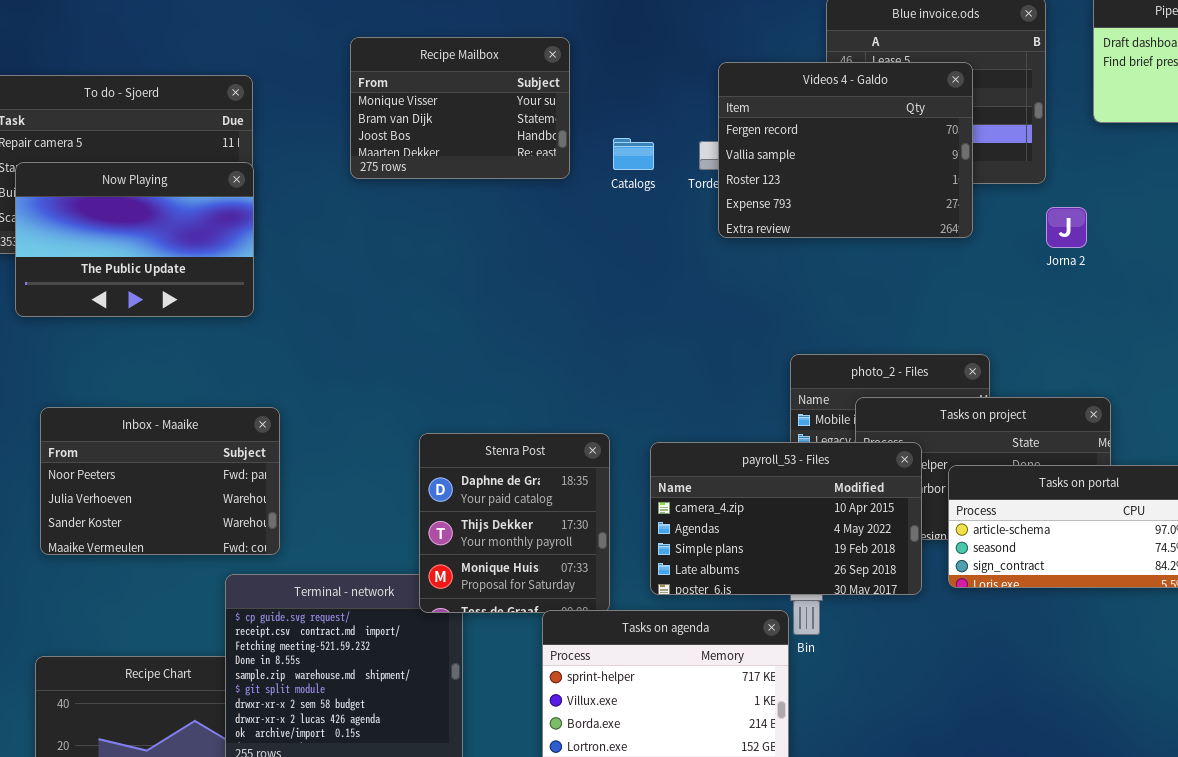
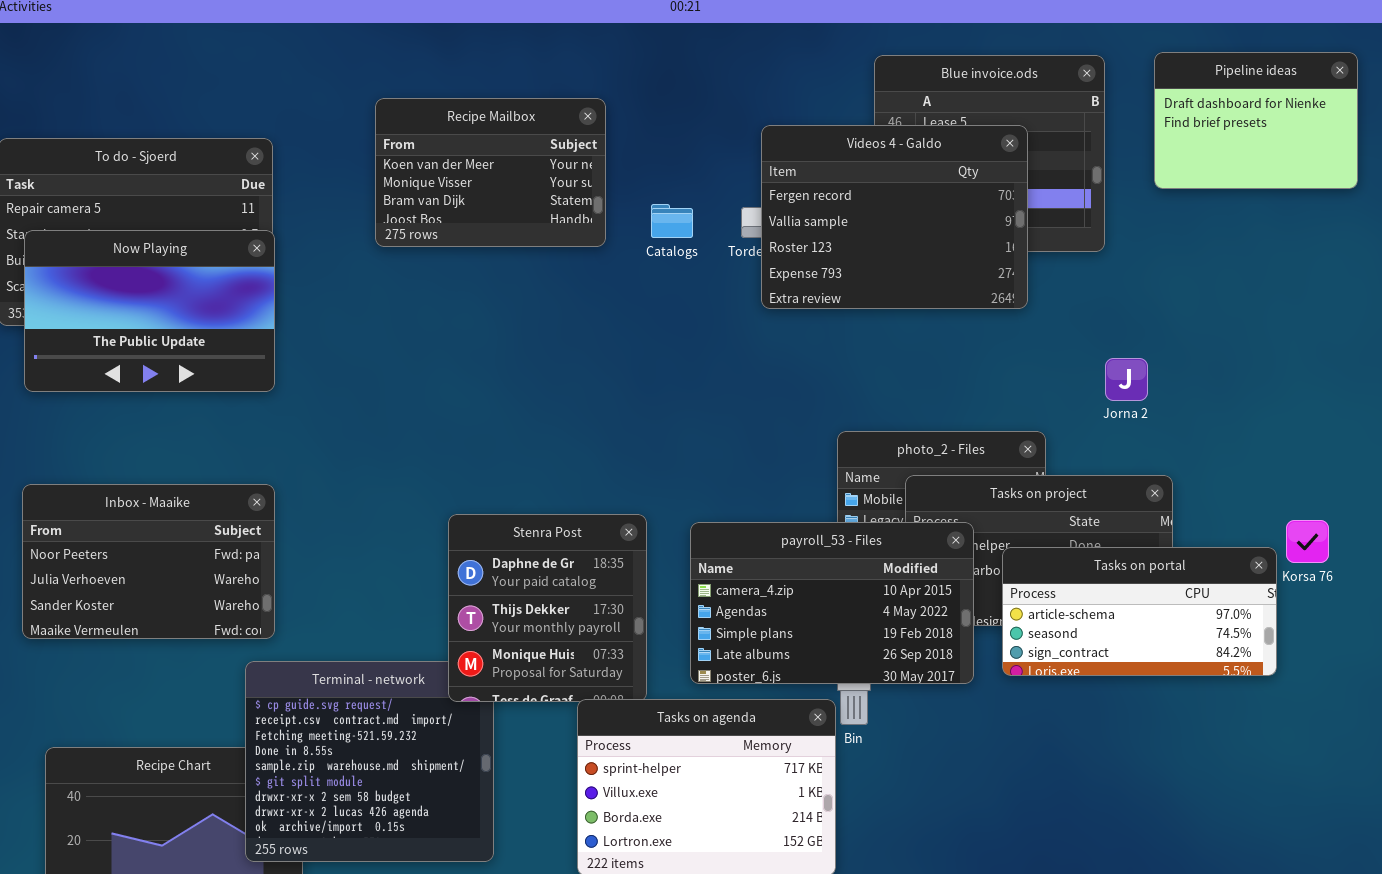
Recipe Mailbox: [350,37,570,179] -> [375,98,606,247], scrolled up 1 row
Jorna 2: [1046,207,1087,248] -> [1105,358,1148,401], moved
Inbox - Maaike: [40,407,280,555] -> [22,484,275,639], moved

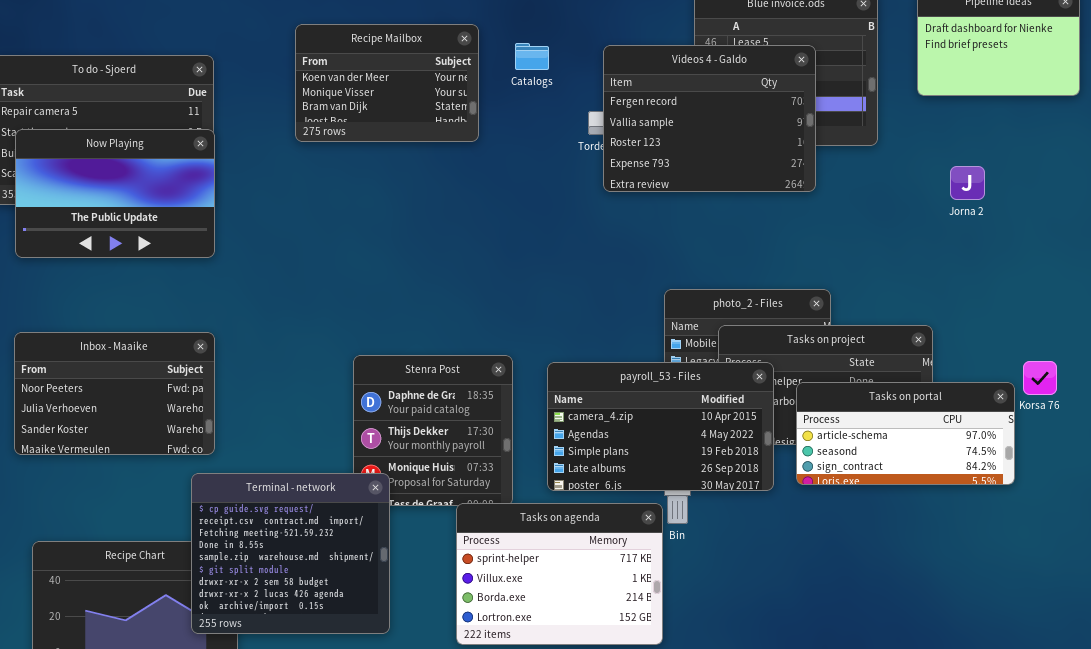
Catalogs: [651,204,693,238] -> [515,43,549,70], moved
Jorna 2: [1105,358,1148,401] -> [950,166,985,200], moved
Terminal - network: [245,661,494,862] -> [191,473,390,634], raised

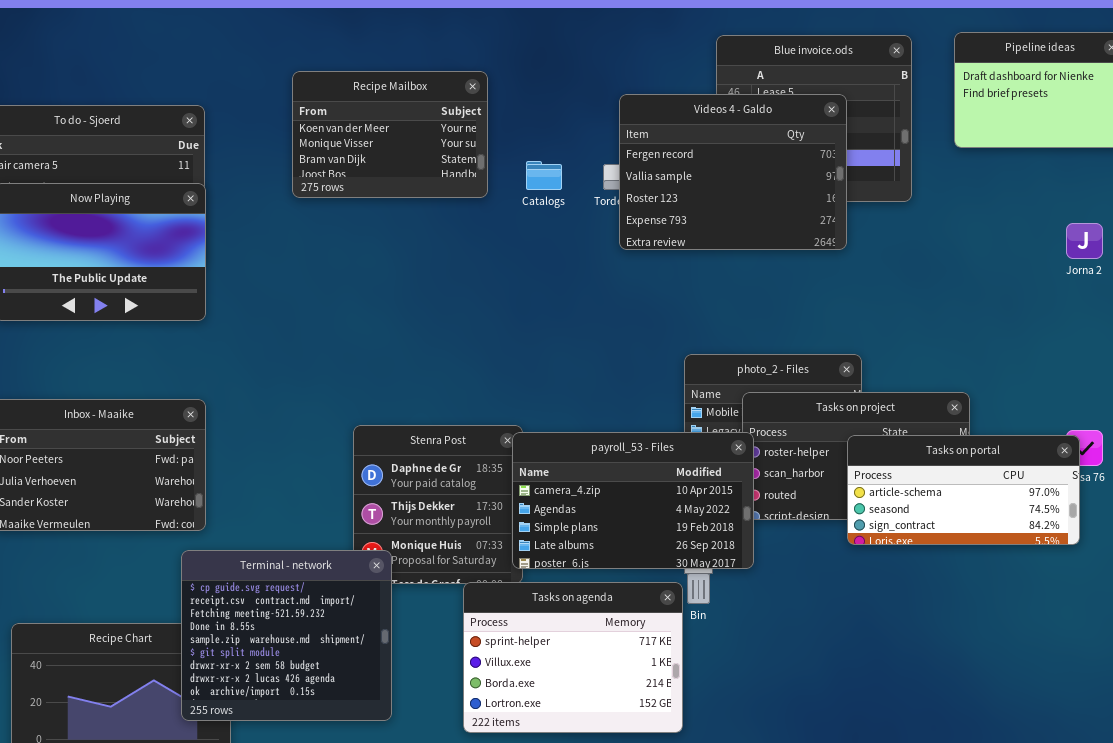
Catalogs: [515,43,549,70] -> [526,161,562,190], moved
Jorna 2: [950,166,985,200] -> [1066,223,1103,259], moved
payroll_53 - Files: [547,362,774,491] -> [512,432,754,569], moved
Tasks on portal: [796,382,1015,485] -> [847,435,1080,545], moved

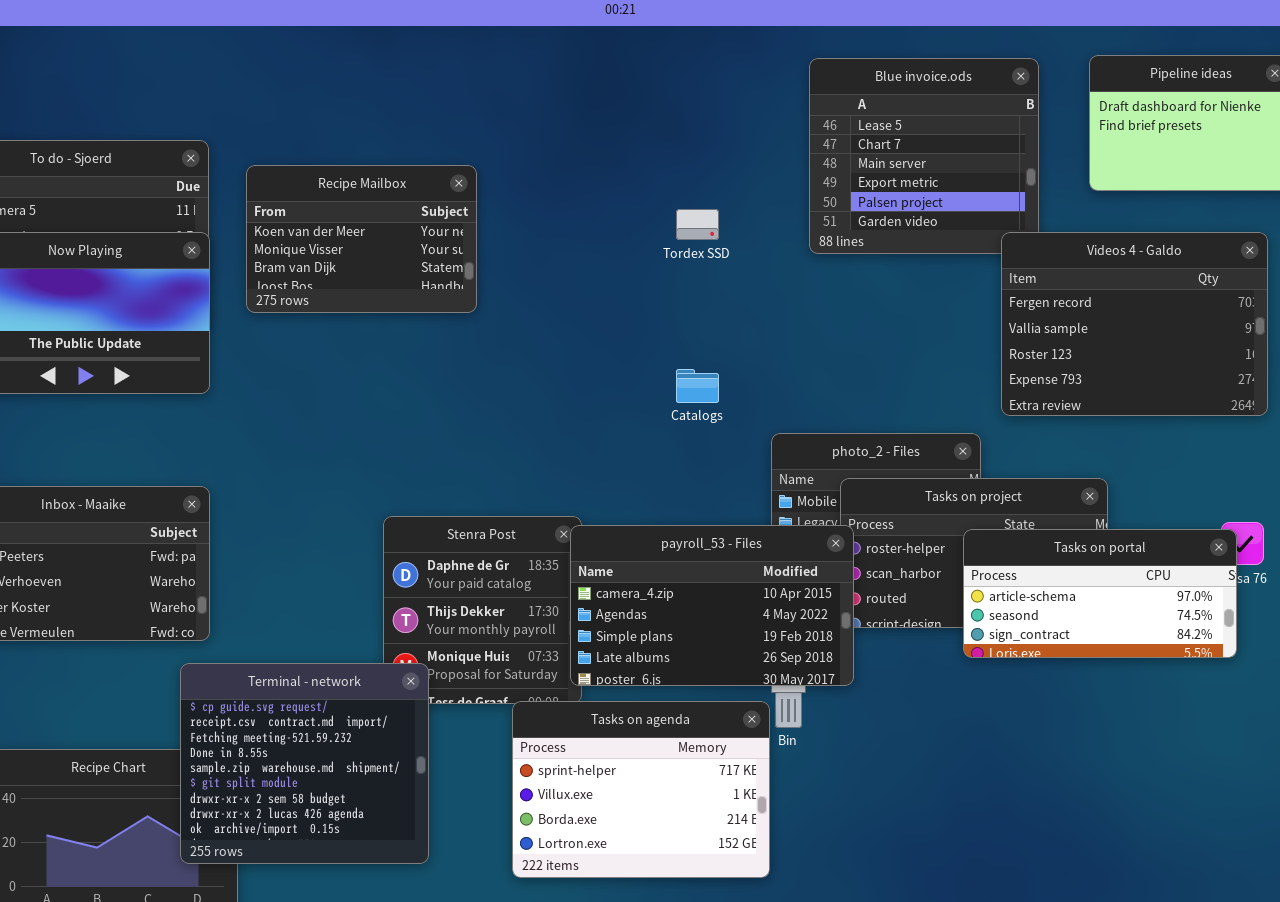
Recipe Mailbox: [292,71,488,198] -> [246,165,477,313], moved
Videos 4 - Galdo: [619,94,847,250] -> [1001,232,1268,416], moved
Catalogs: [526,161,562,190] -> [676,369,719,403], moved

